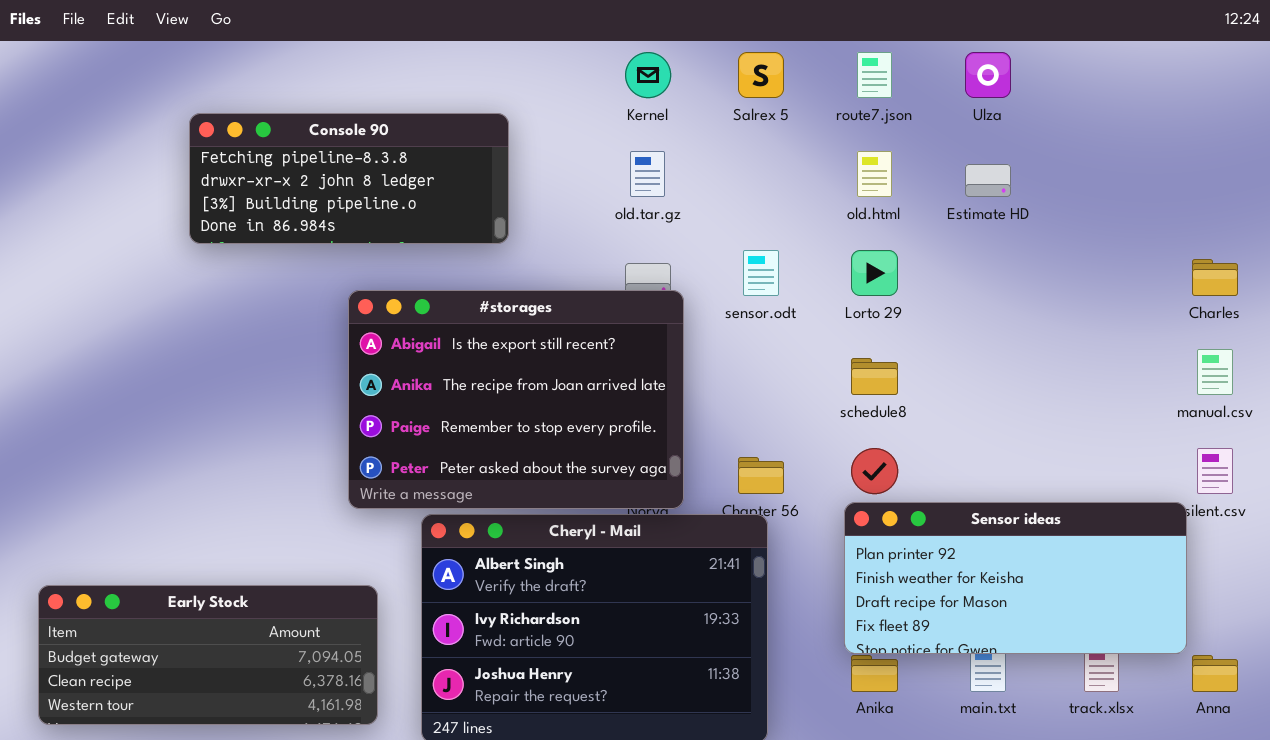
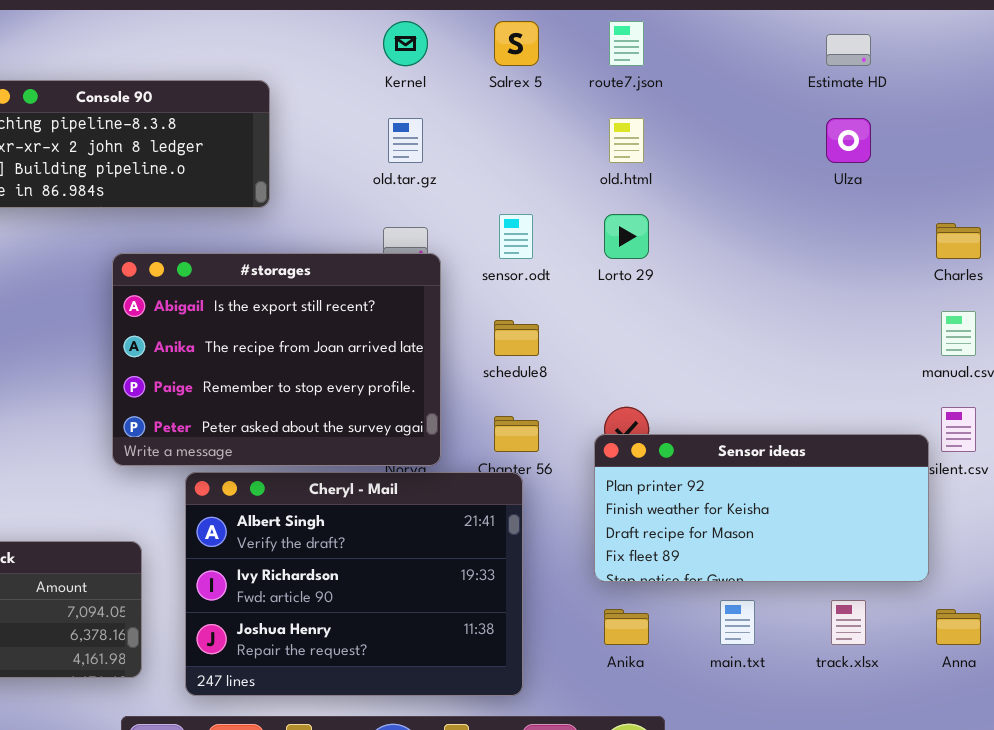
Ulza: [965,52,1011,98] -> [826,118,871,163], moved
Estimate HD: [965,164,1011,197] -> [826,34,871,66], moved
schedule8: [851,358,898,395] -> [494,320,539,356], moved
Sensor ideas: [844,502,1187,654] -> [594,434,929,582], moved

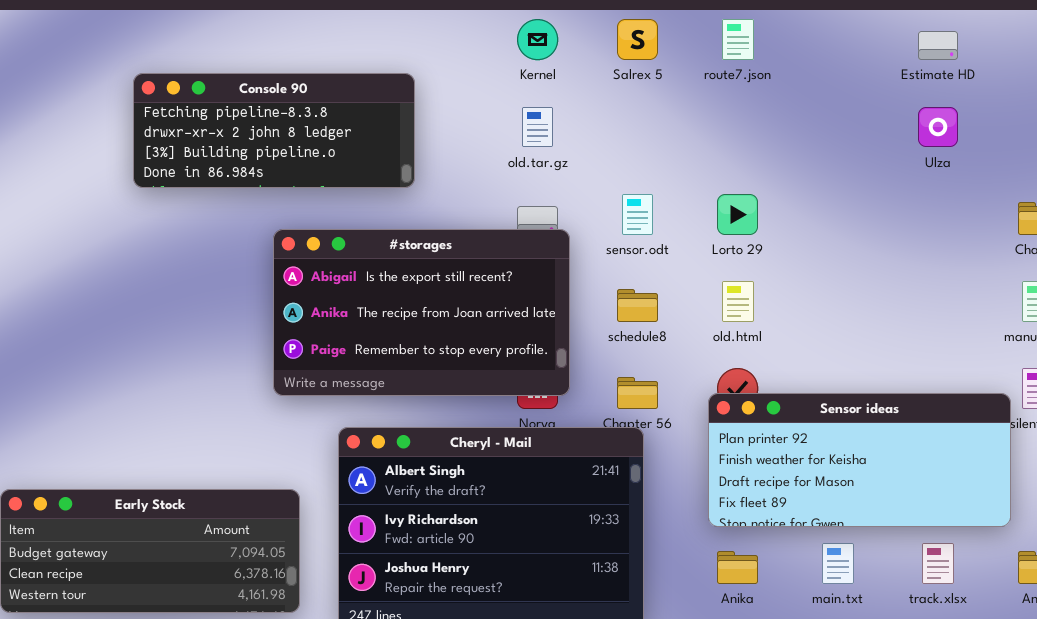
old.html: [609,118,644,163] -> [722,281,754,322], moved
#storages: [112,253,441,466] -> [273,229,570,396], resized

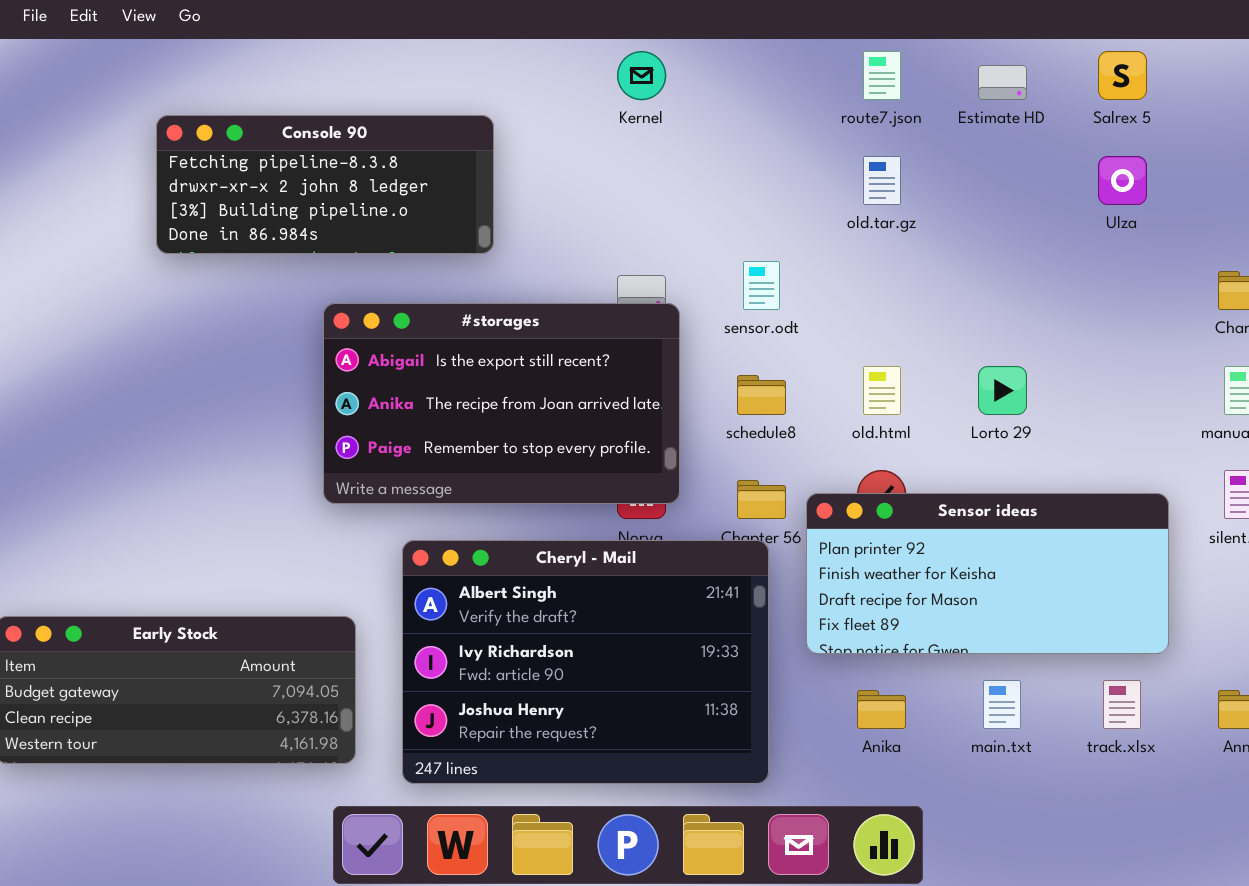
Salrex 5: [617,19,658,60] -> [1098,51,1147,100], moved
Estimate HD: [918,31,958,60] -> [978,65,1027,100], moved
old.tar.gz: [522,107,553,147] -> [863,156,901,205], moved
Lorto 29: [717,194,758,235] -> [978,366,1027,415], moved
Sensor ideas: [708,393,1011,527] -> [806,493,1169,654], moved

